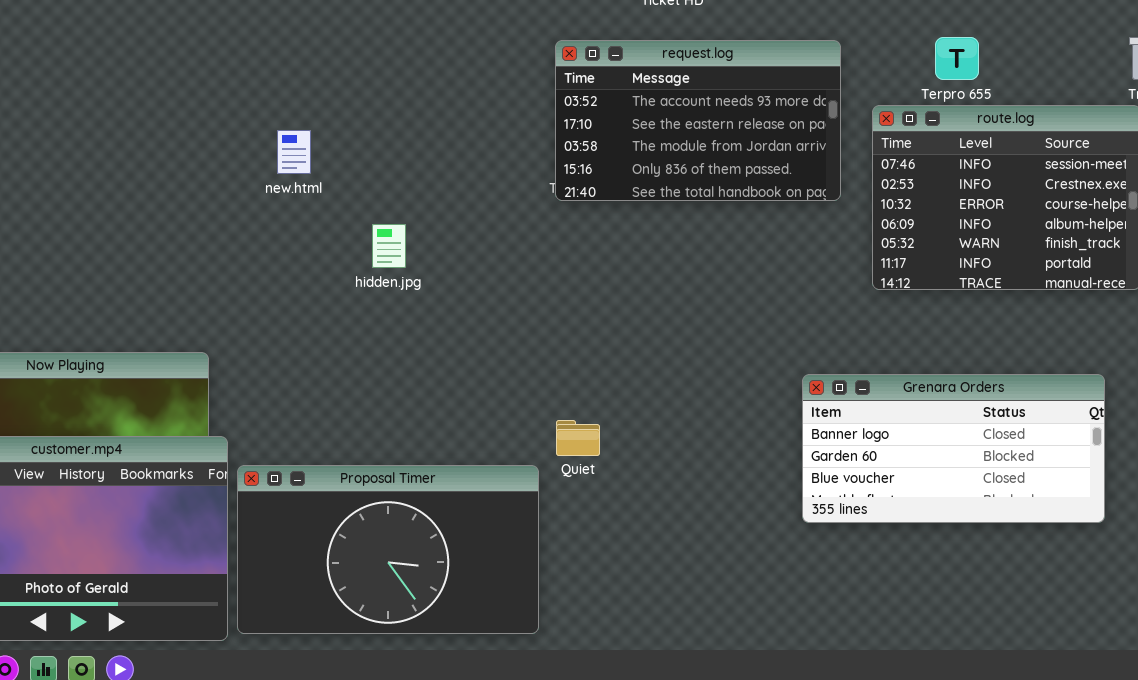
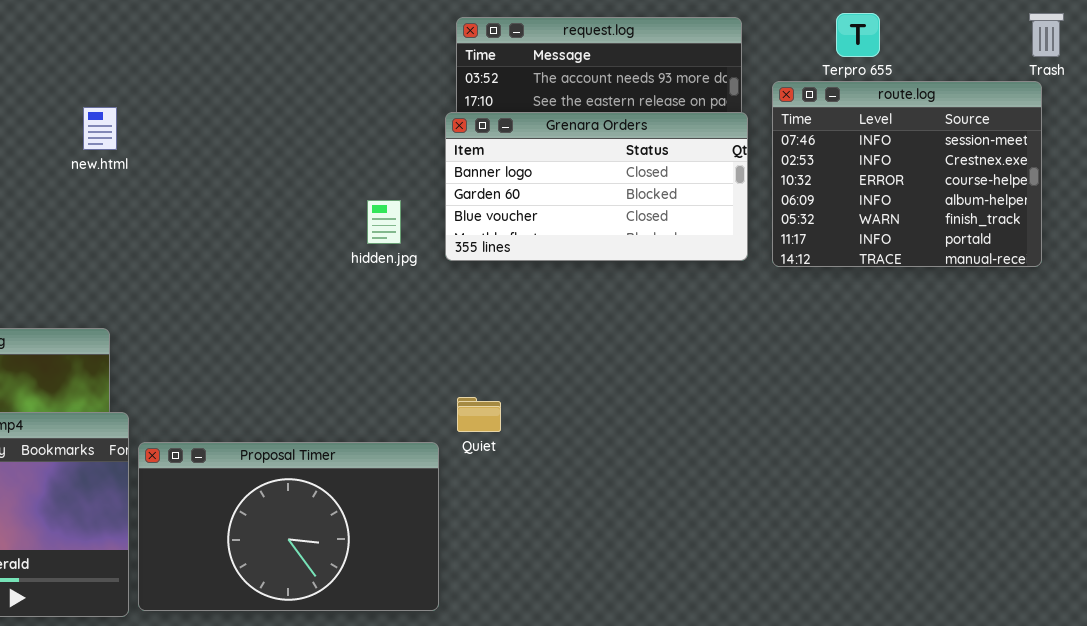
new.html: [277,130,311,174] -> [83,107,117,150], moved
hidden.jpg: [372,224,406,268] -> [367,200,401,244], moved
Grenara Orders: [802,374,1105,523] -> [445,112,748,261], moved

